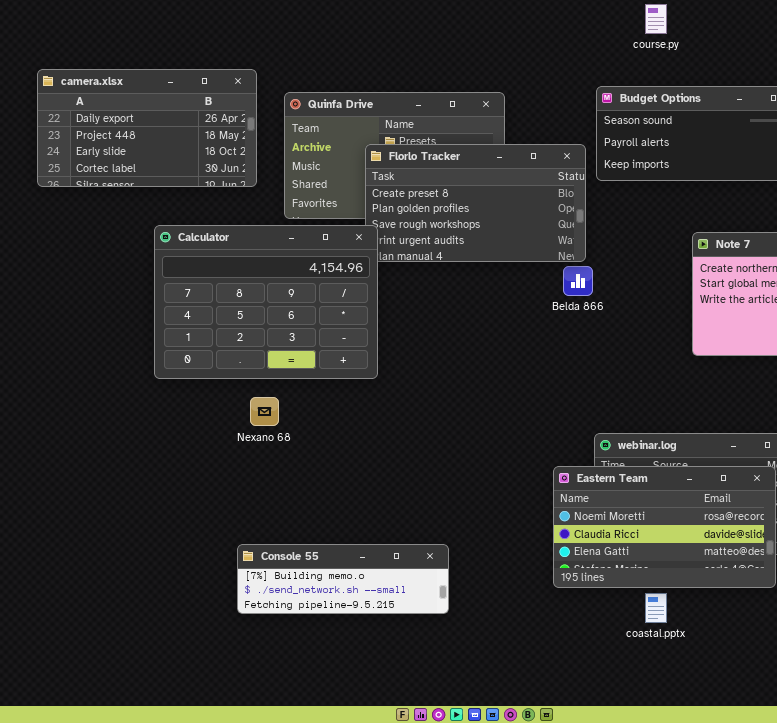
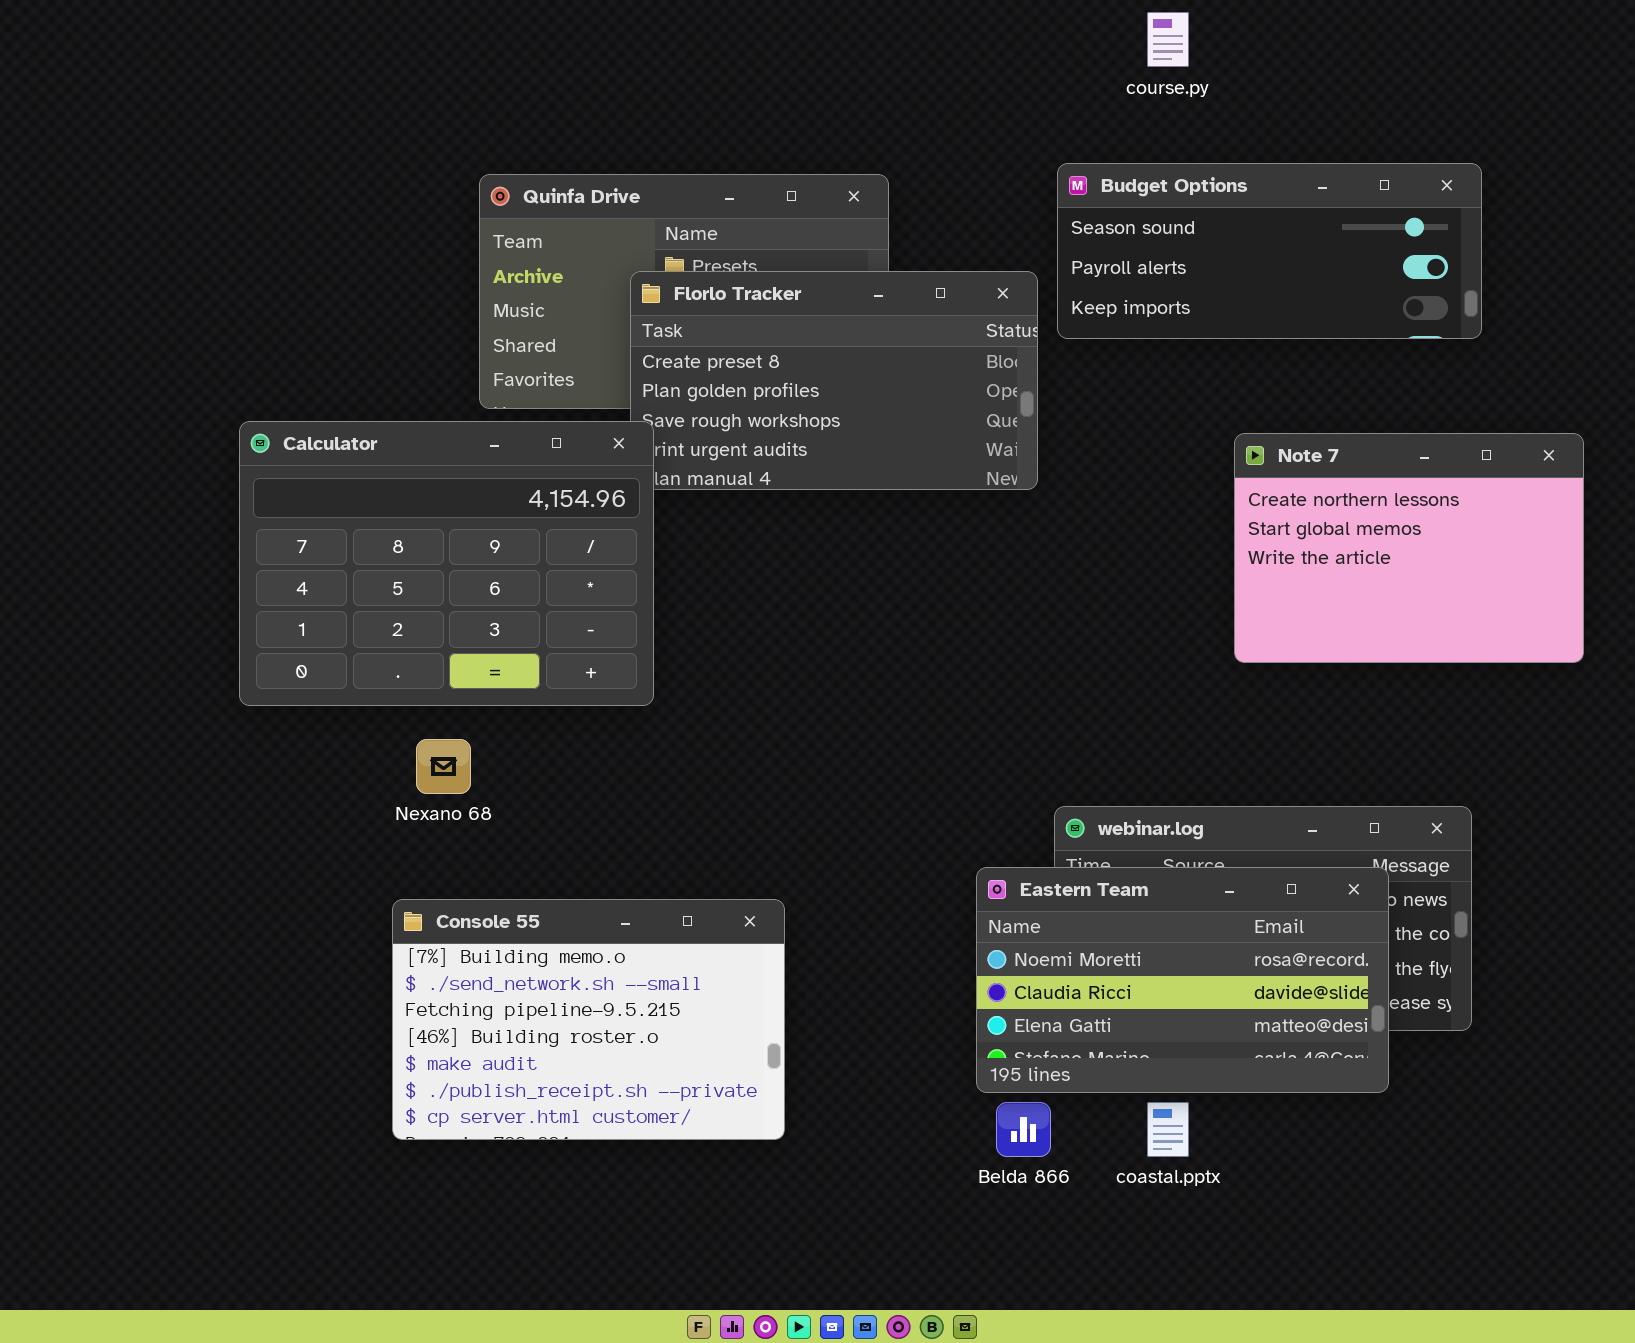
camera.xlsx: [37,69,257,187] -> none, closed
Belda 866: [563,266,593,296] -> [996,1102,1051,1157], moved
Console 55: [237,544,449,614] -> [392,899,785,1140], resized

